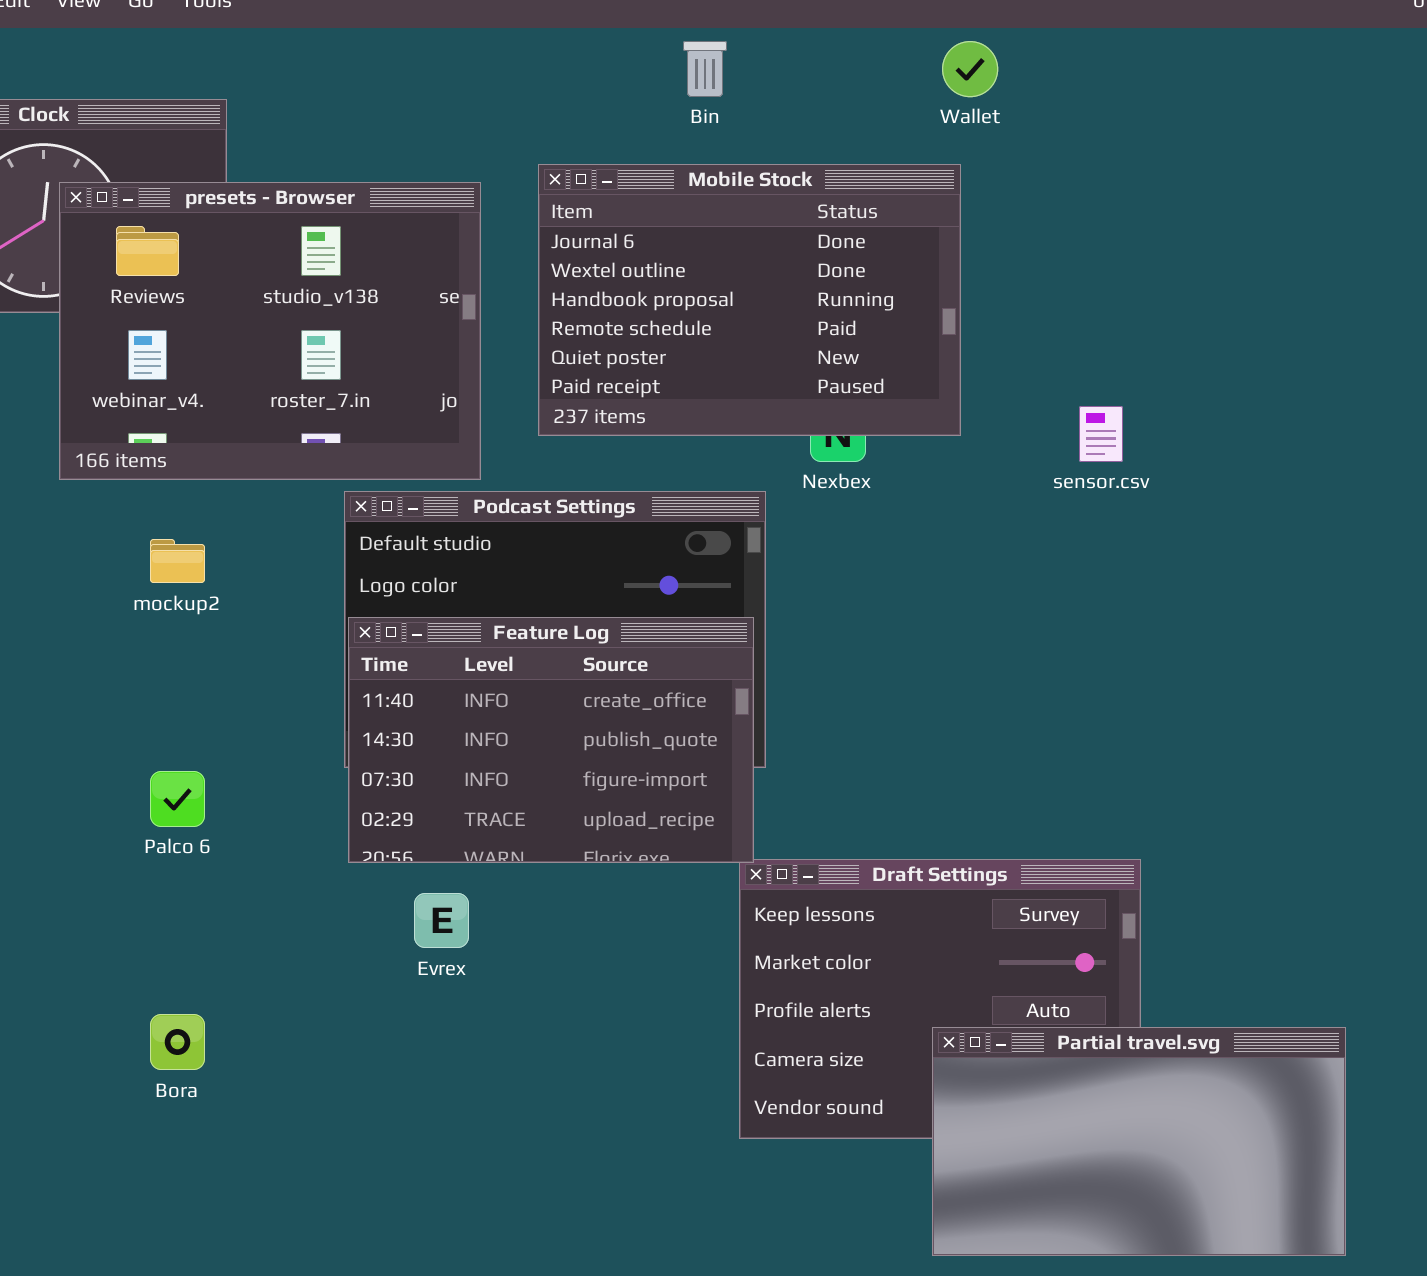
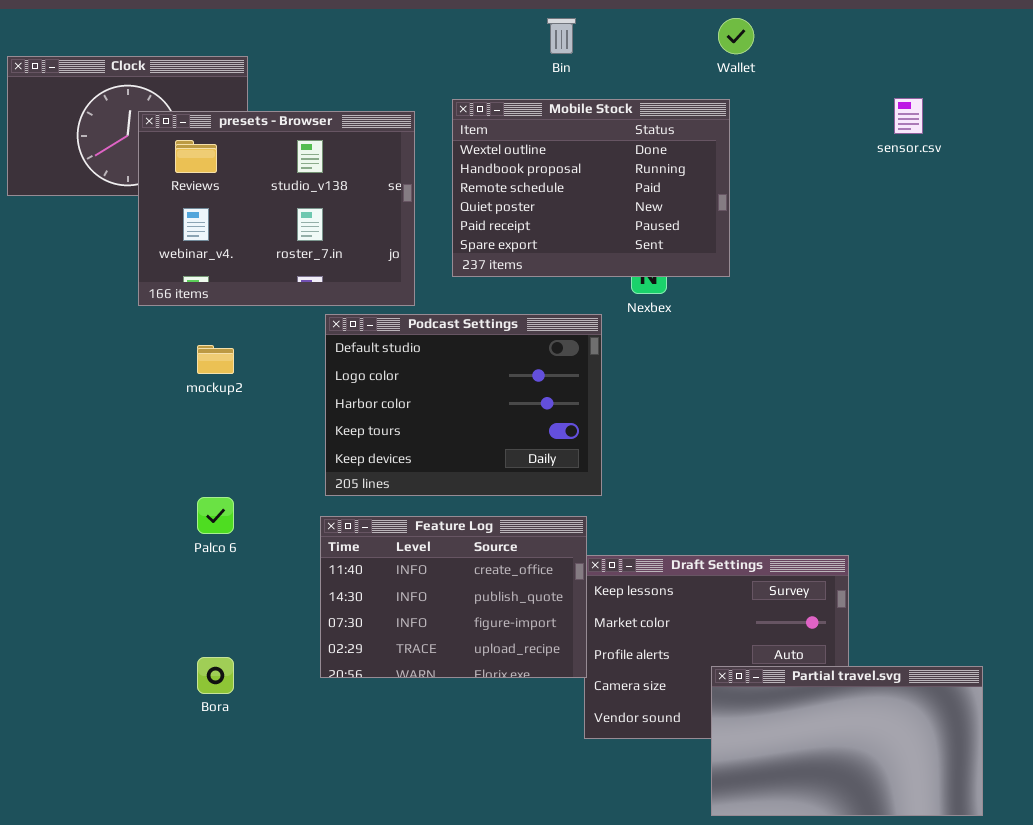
Mobile Stock: [538,164,961,436] -> [452,99,730,277], scrolled down 1 row
sensor.csv: [1079,406,1123,462] -> [894,98,923,134], moved
Feature Log: [348,617,754,863] -> [320,516,587,678], moved

